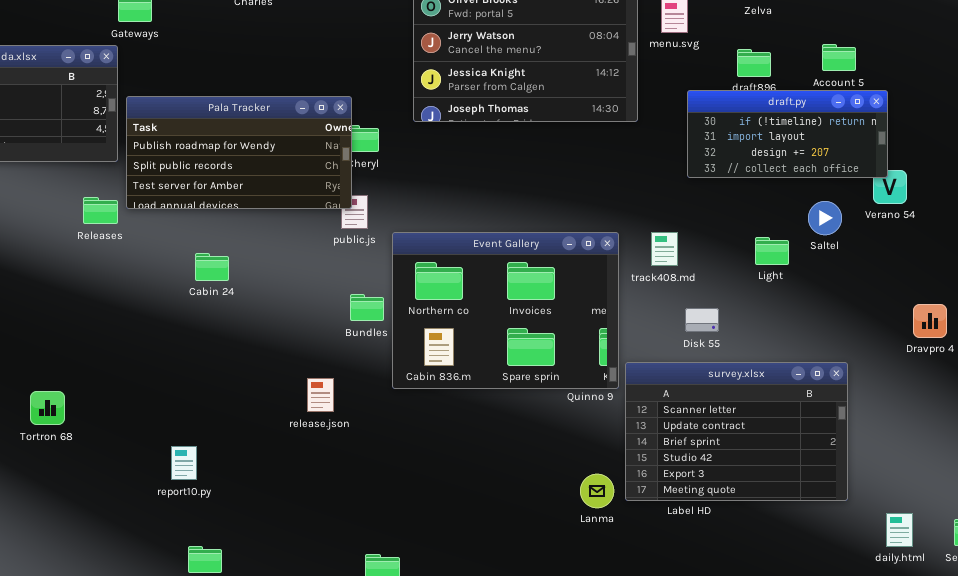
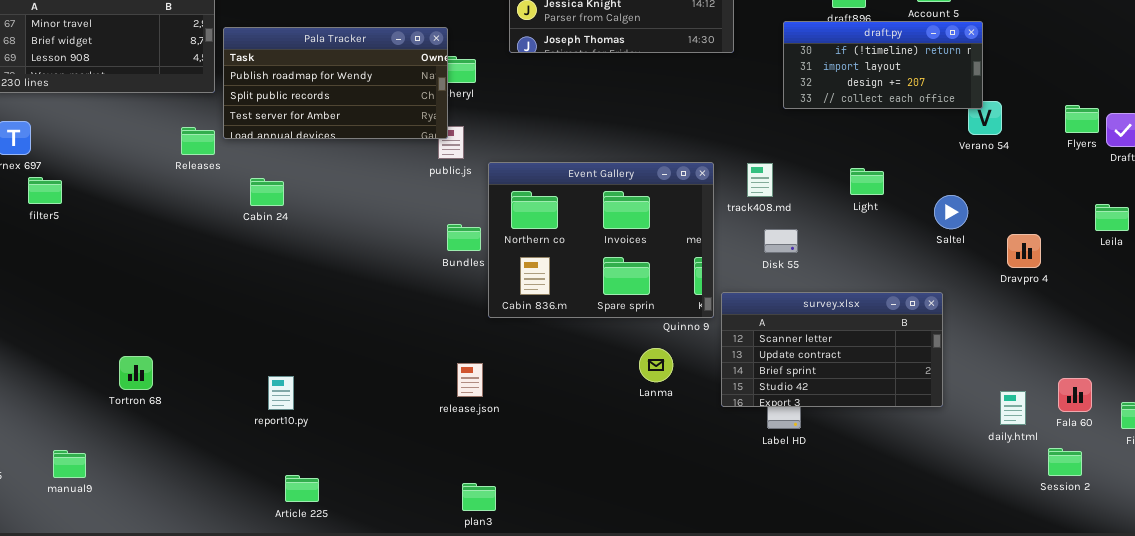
Saltel: [808,201,842,235] -> [934,195,968,229], moved
Cabin 24: [195,253,229,281] -> [250,178,284,206], moved
Disk 55: [685,308,719,332] -> [764,229,798,253], moved
survey.xlsx: [625,362,848,501] -> [721,292,943,407], resized
release.json: [307,378,334,412] -> [457,363,483,397], moved
Tortron 68: [30,391,65,425] -> [119,356,153,390], moved
Lanma: [580,474,614,508] -> [639,348,673,382], moved
daily.html: [886,513,913,547] -> [1000,391,1026,425], moved

